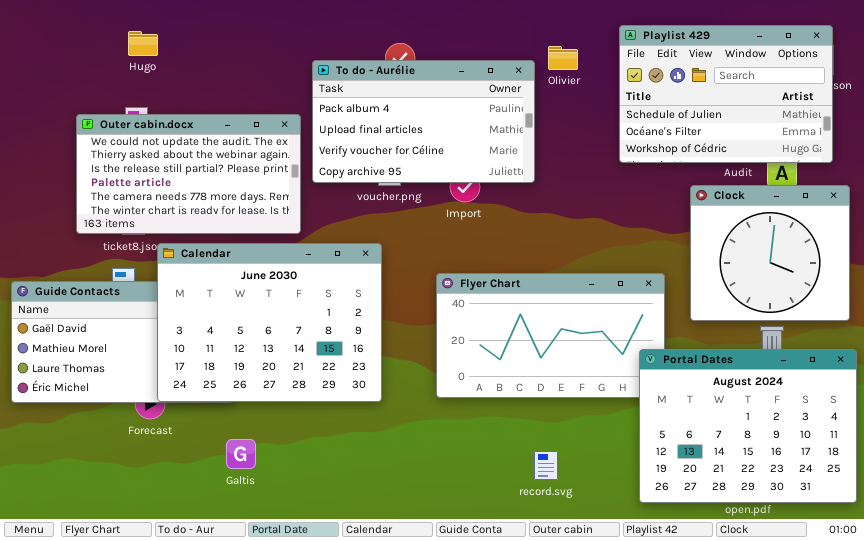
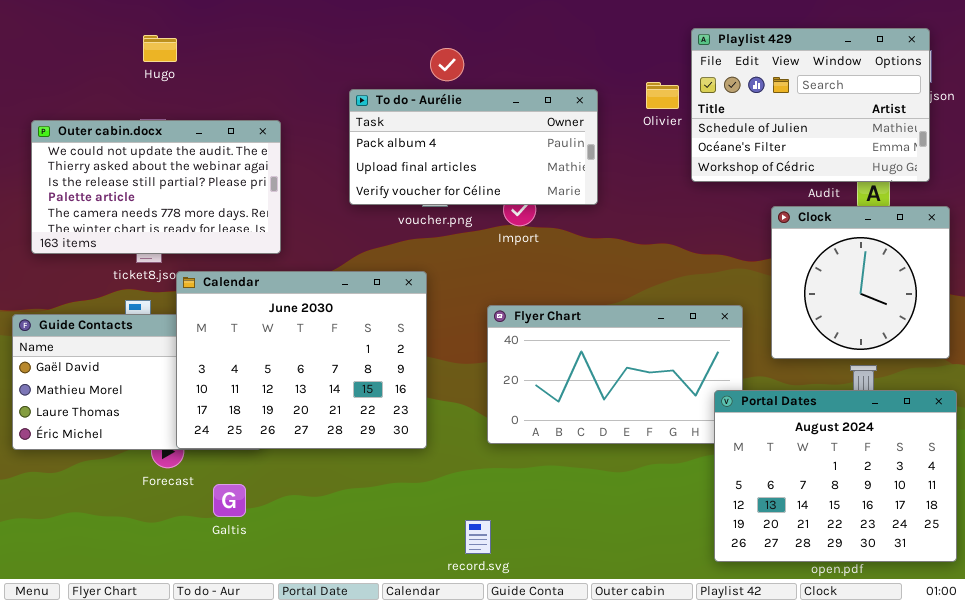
Olivier: [548,46,578,70] -> [646,82,679,109], moved
To do - Aurélie: [312,60,535,183] -> [349,89,598,205], resized
Outer cabin.docx: [76,114,301,234] -> [31,120,281,254], moved
Galtis: [226,439,256,469] -> [213,484,246,517], moved
record.svg: [534,451,558,480] -> [465,520,491,554], moved

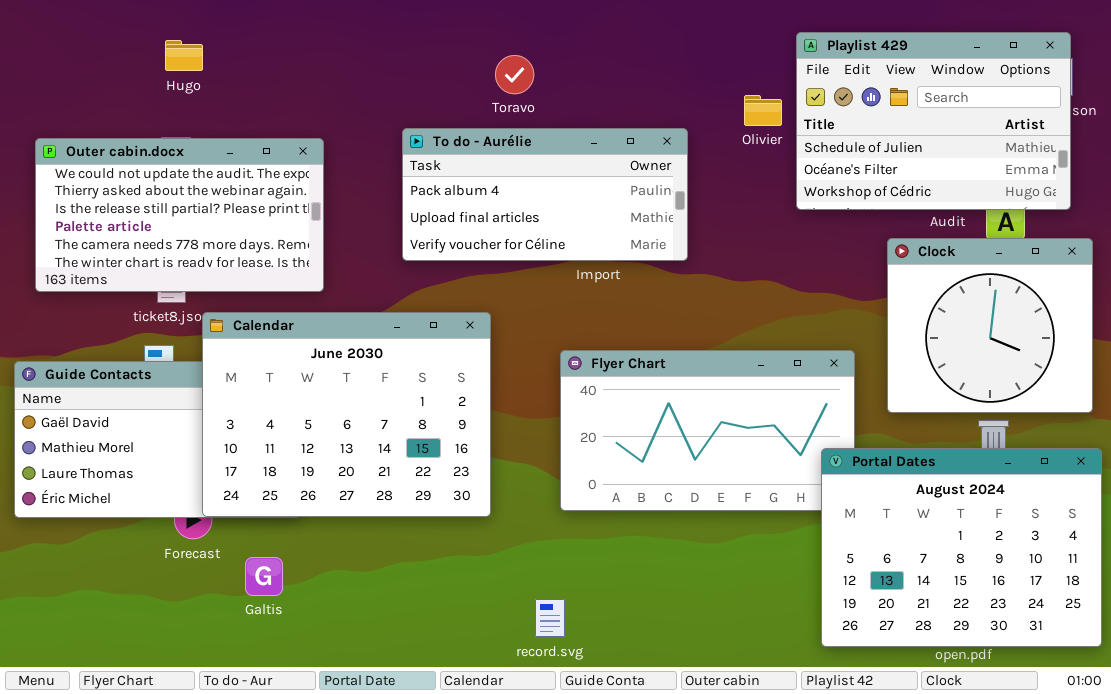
To do - Aurélie: [349,89,598,205] -> [402,128,688,261], moved

